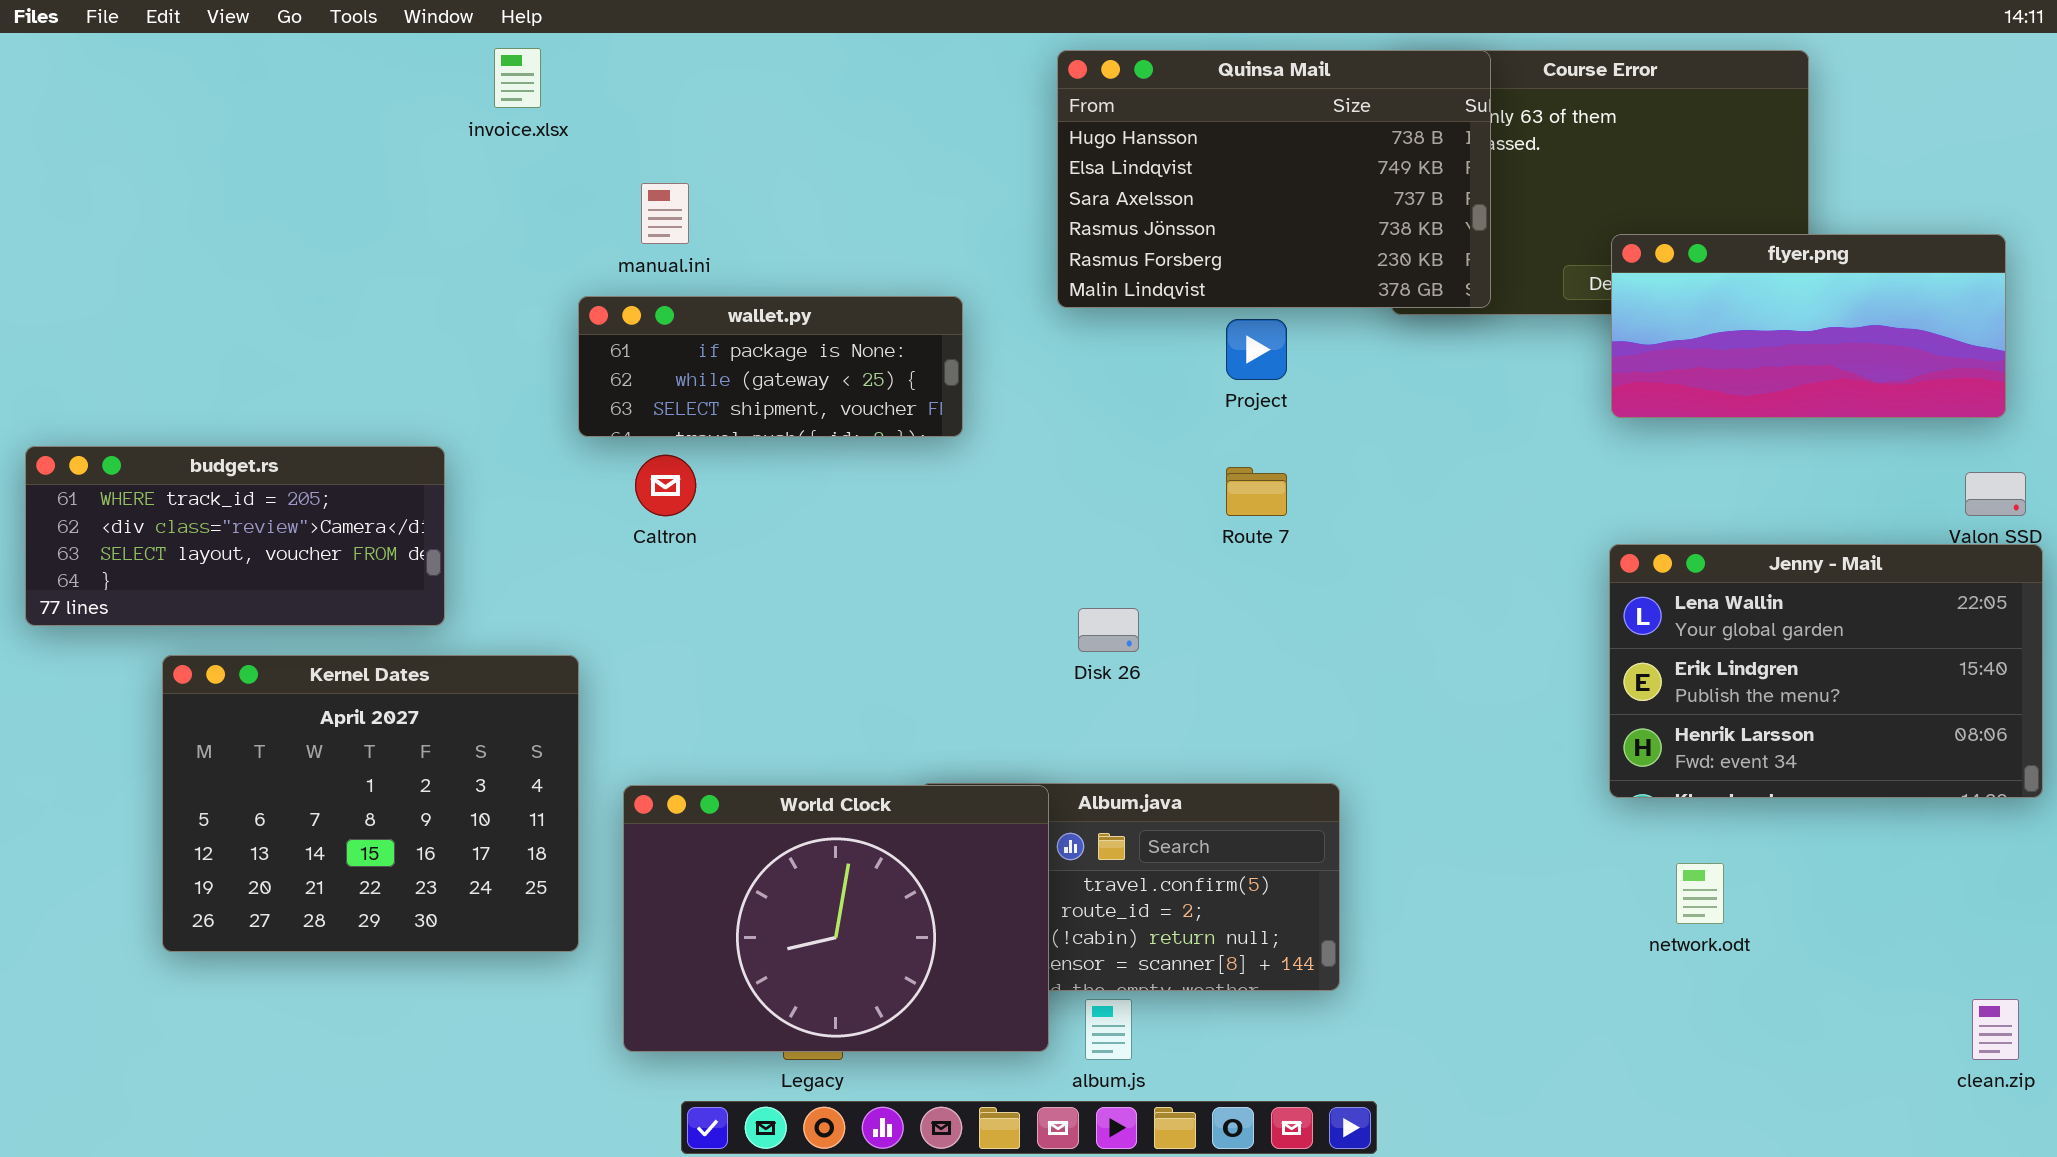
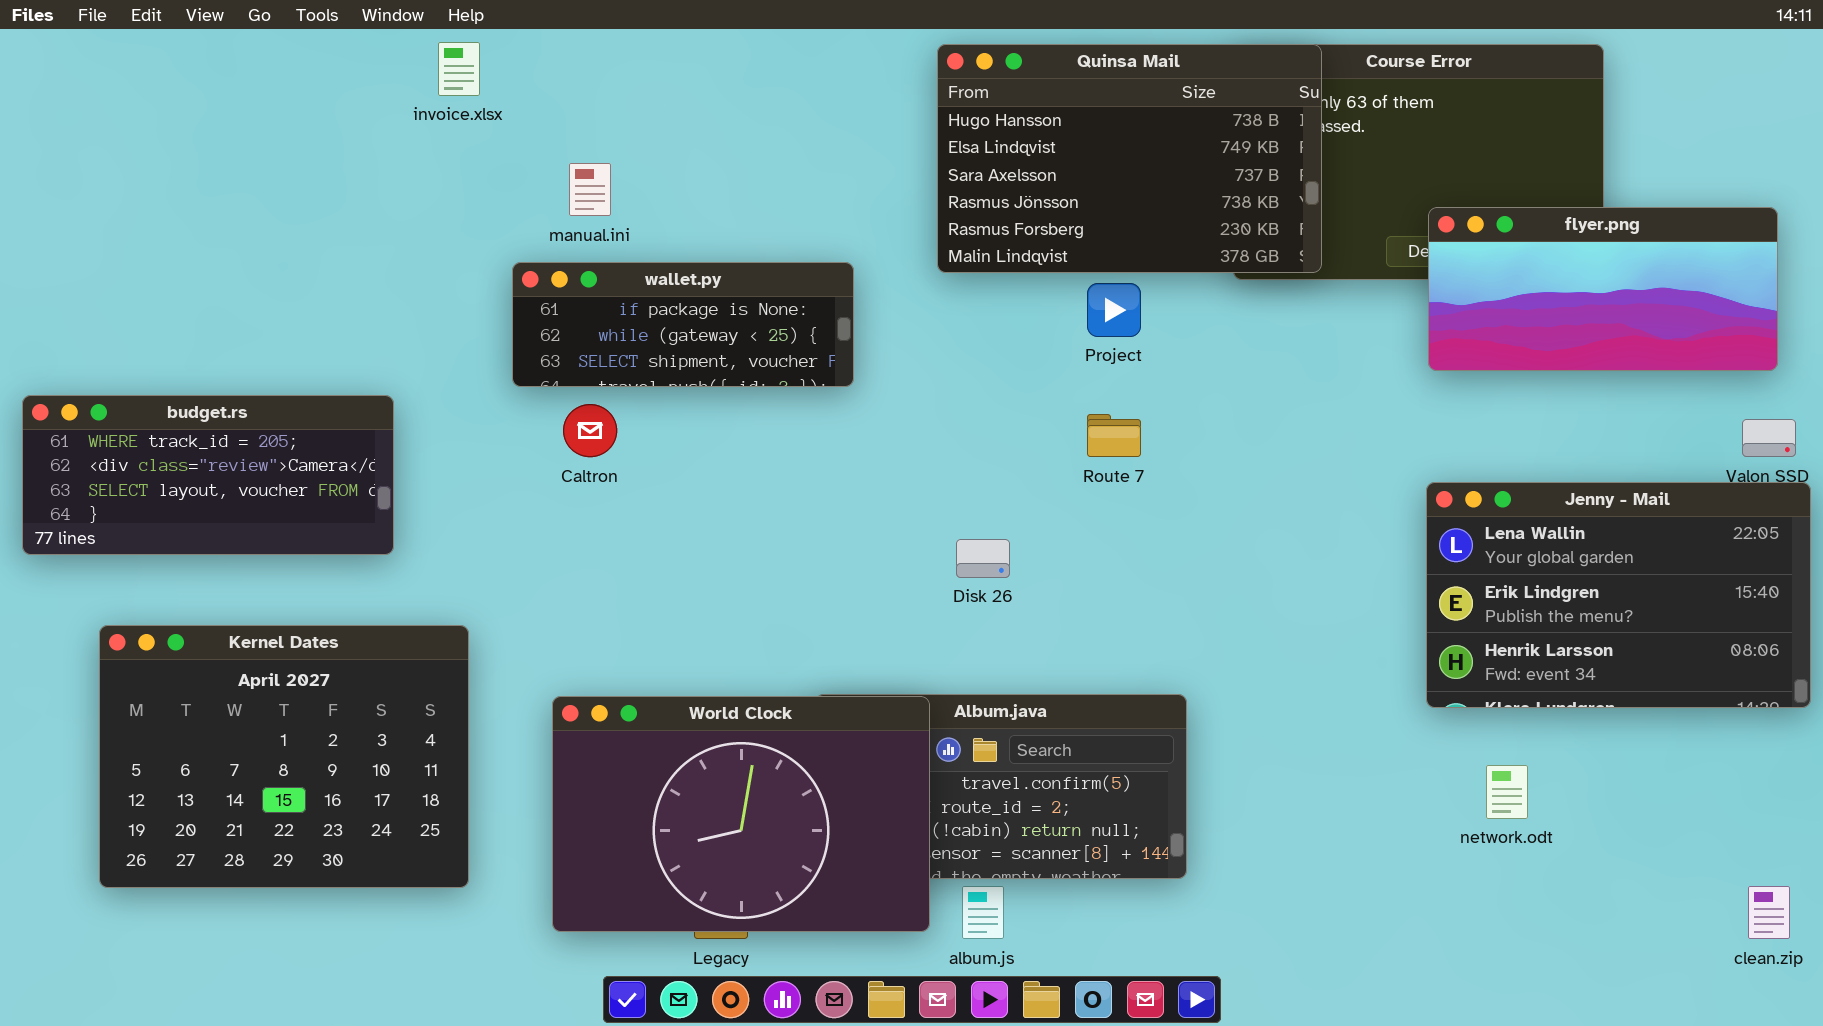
Kernel Dates: [162,655,579,952] -> [99,625,469,888], moved

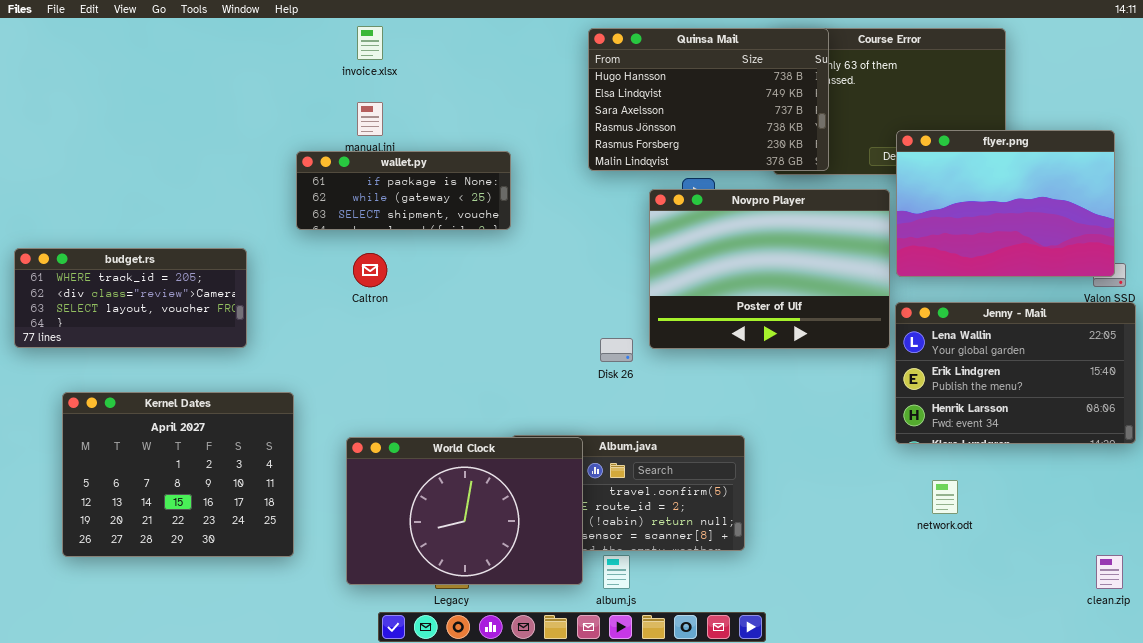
invoice.xlsx: [438,42,480,96] -> [357,26,383,60], moved
flyer.png: [1428,207,1778,371] -> [896,130,1115,277], resized
wallet.py: [512,262,854,387] -> [296,151,511,230], moved
Novpro Player: none -> [649,189,890,349], opened

